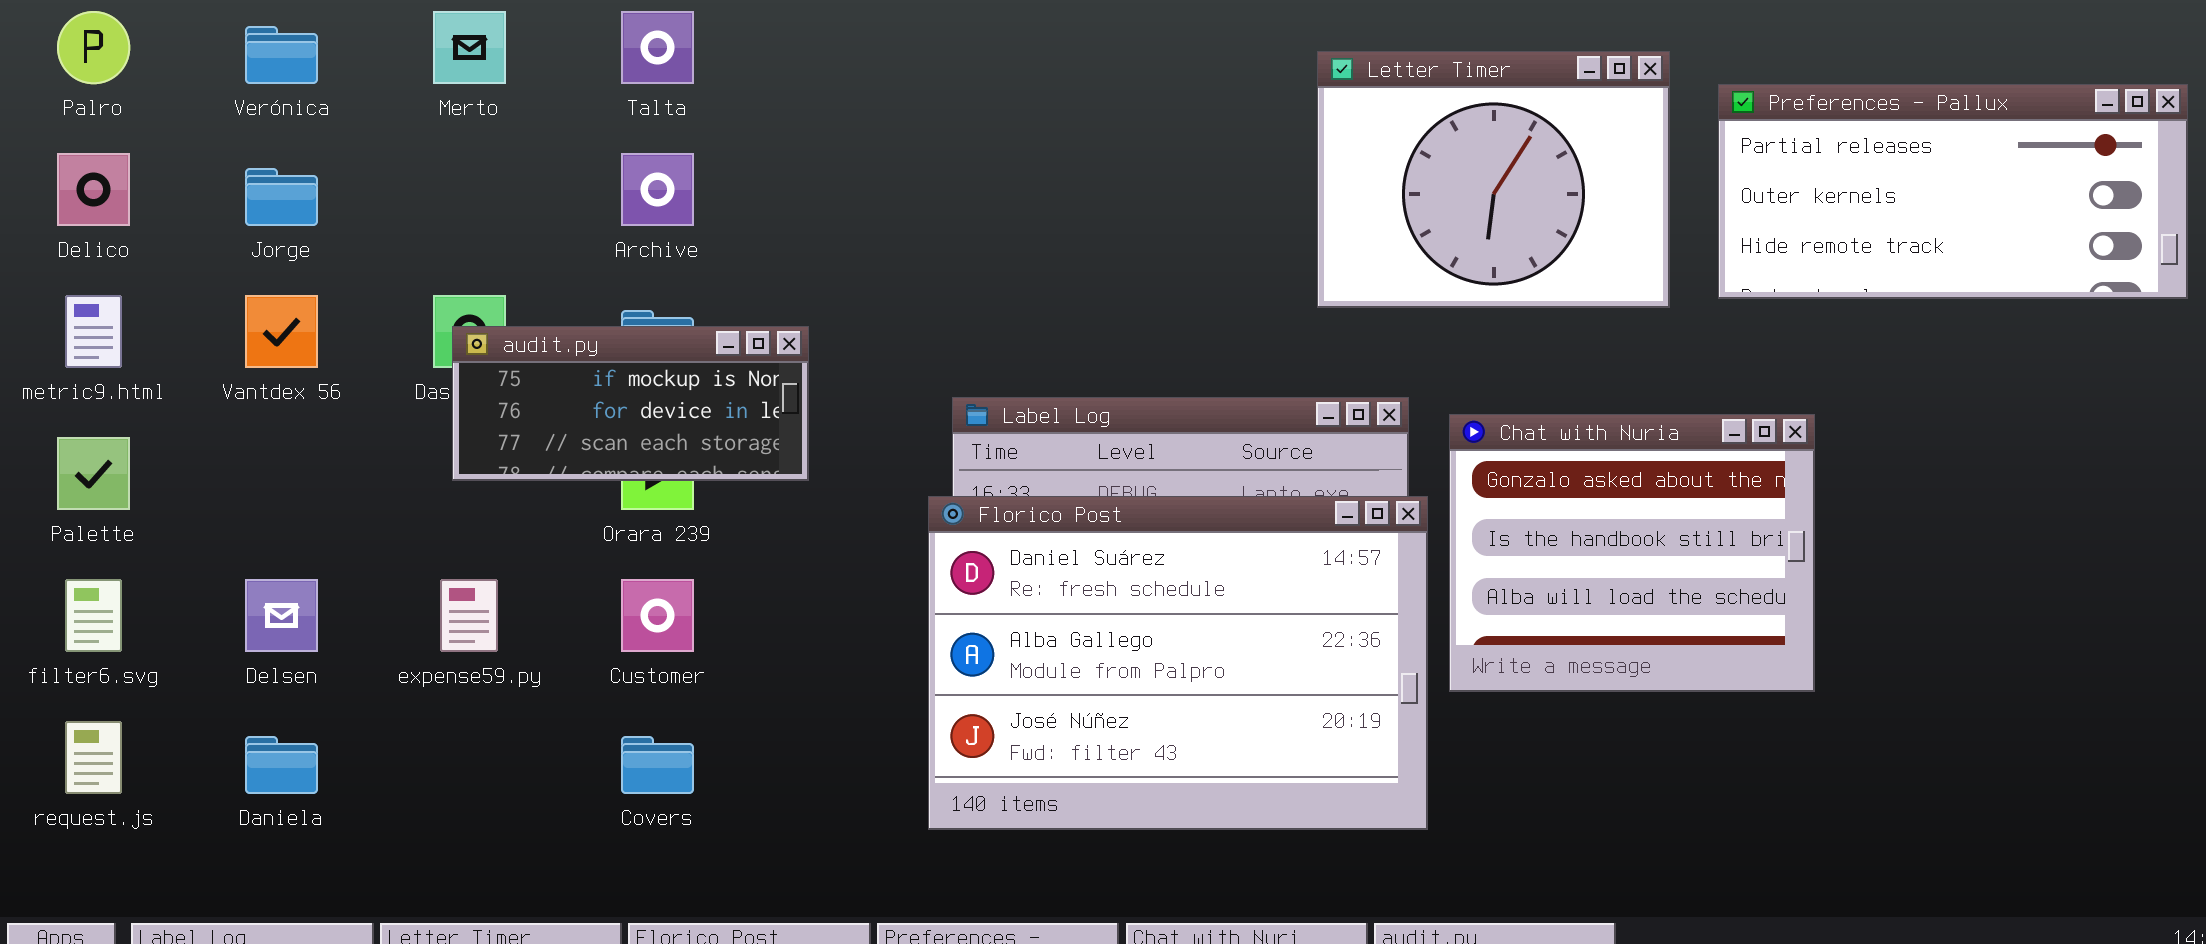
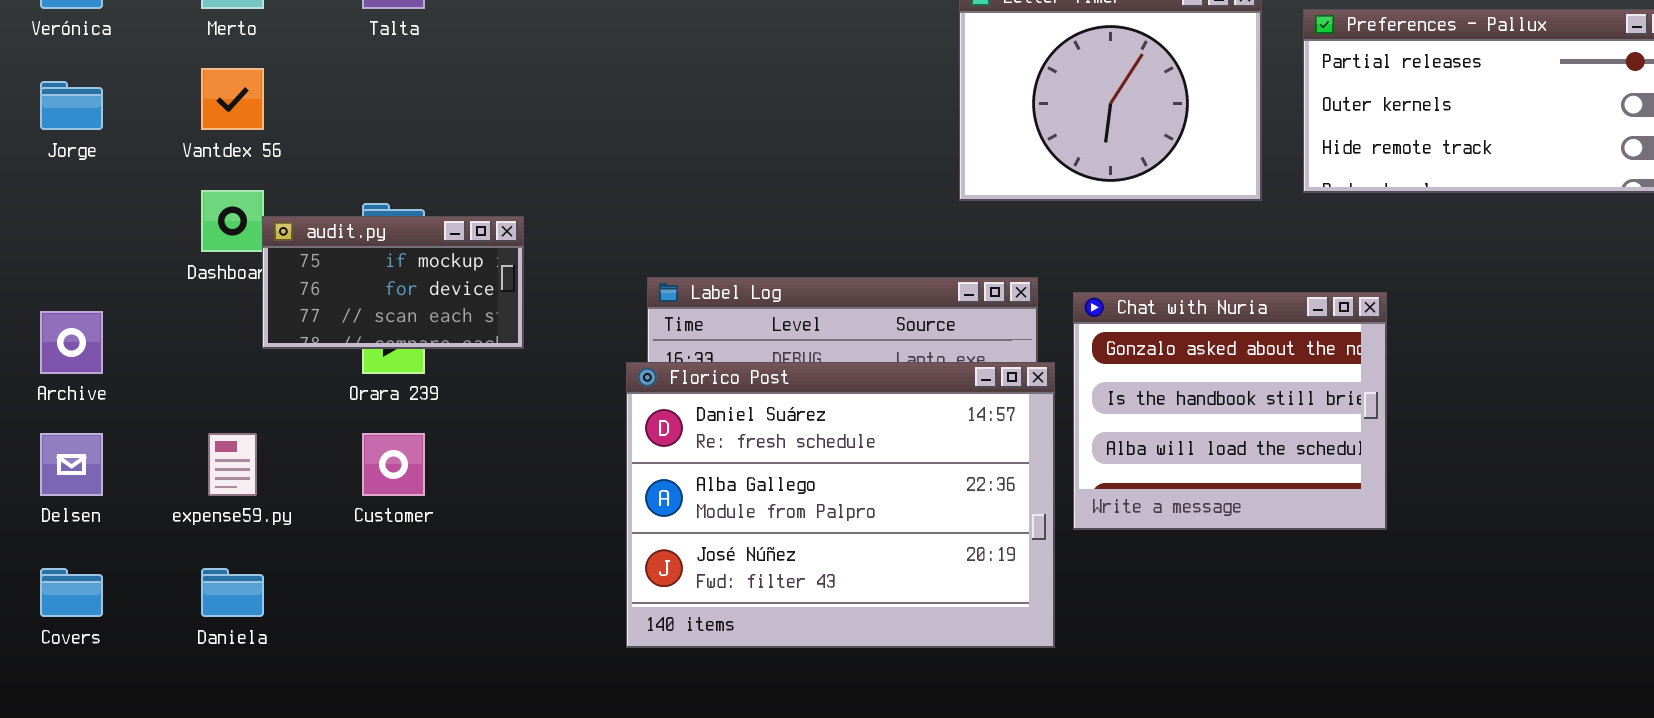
Archive: [621,153,694,226] -> [40,311,103,374], moved
Vantdex 56: [245,295,318,368] -> [201,68,264,130], moved
audit.py: [452,326,809,481] -> [262,216,524,349], resized
Daniela: [245,736,318,794] -> [201,568,264,617], moved
Covers: [621,736,694,794] -> [40,568,103,617], moved

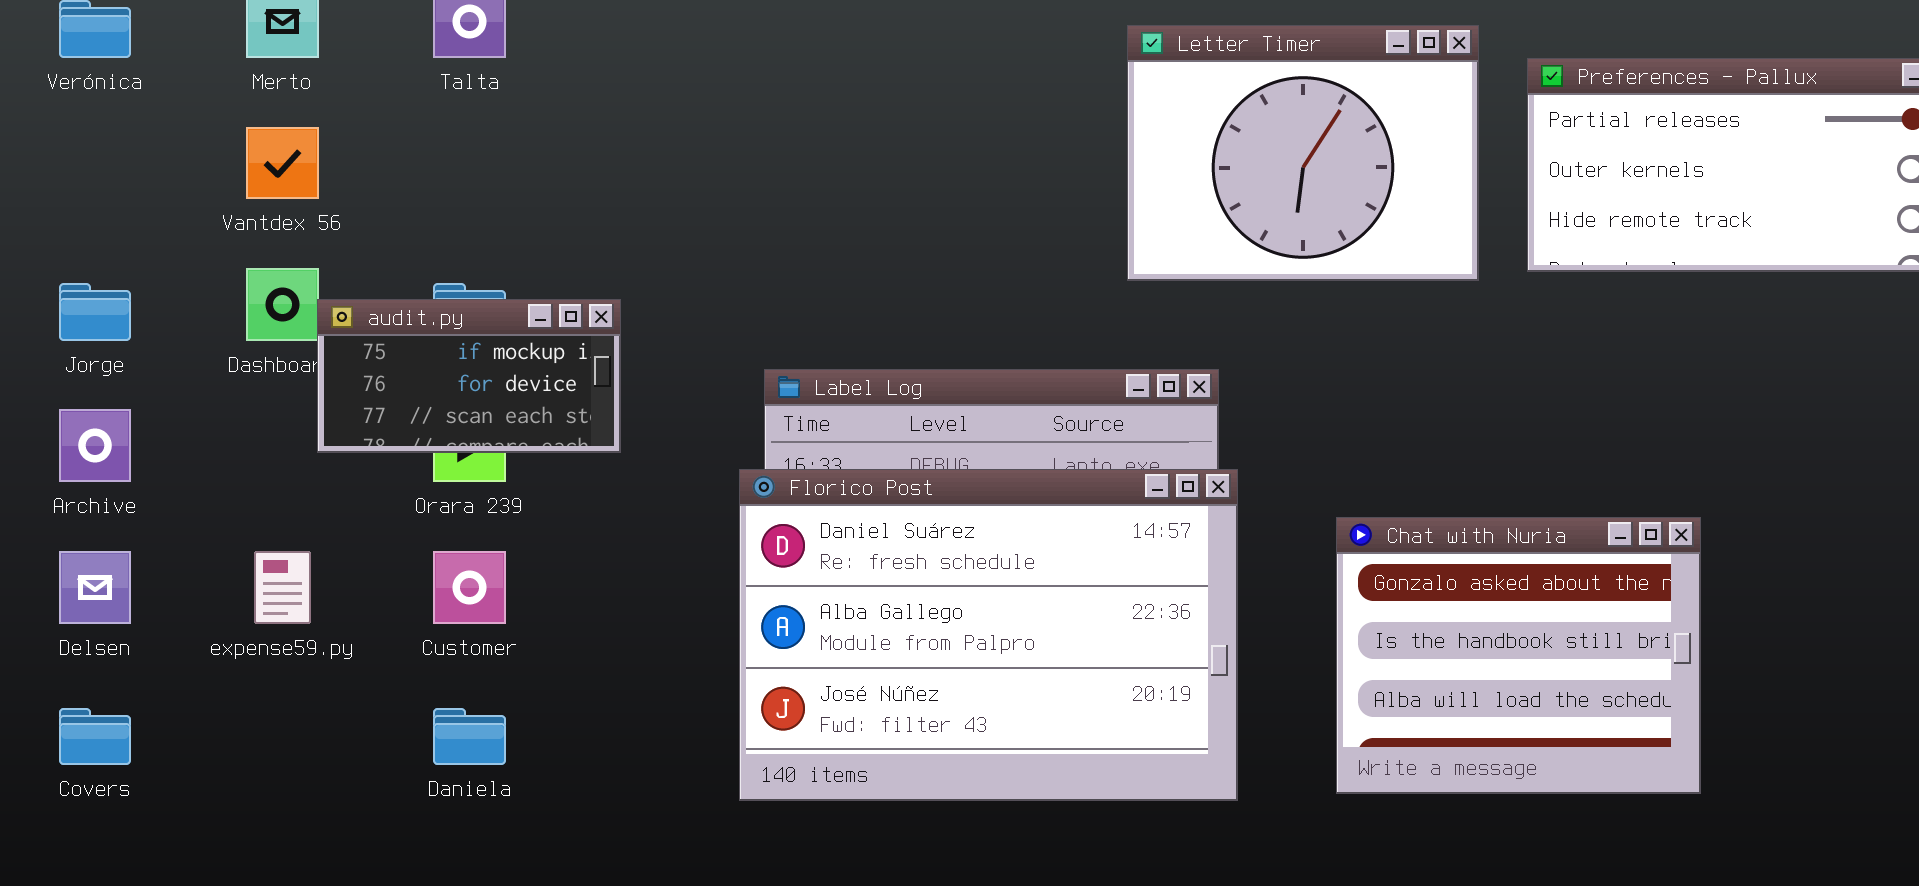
Jorge: [40,81,103,130] -> [59,283,131,341], moved
Chat with Nuria: [1073,292,1387,530] -> [1336,517,1701,794], moved
Daniela: [201,568,264,617] -> [433,708,506,765], moved

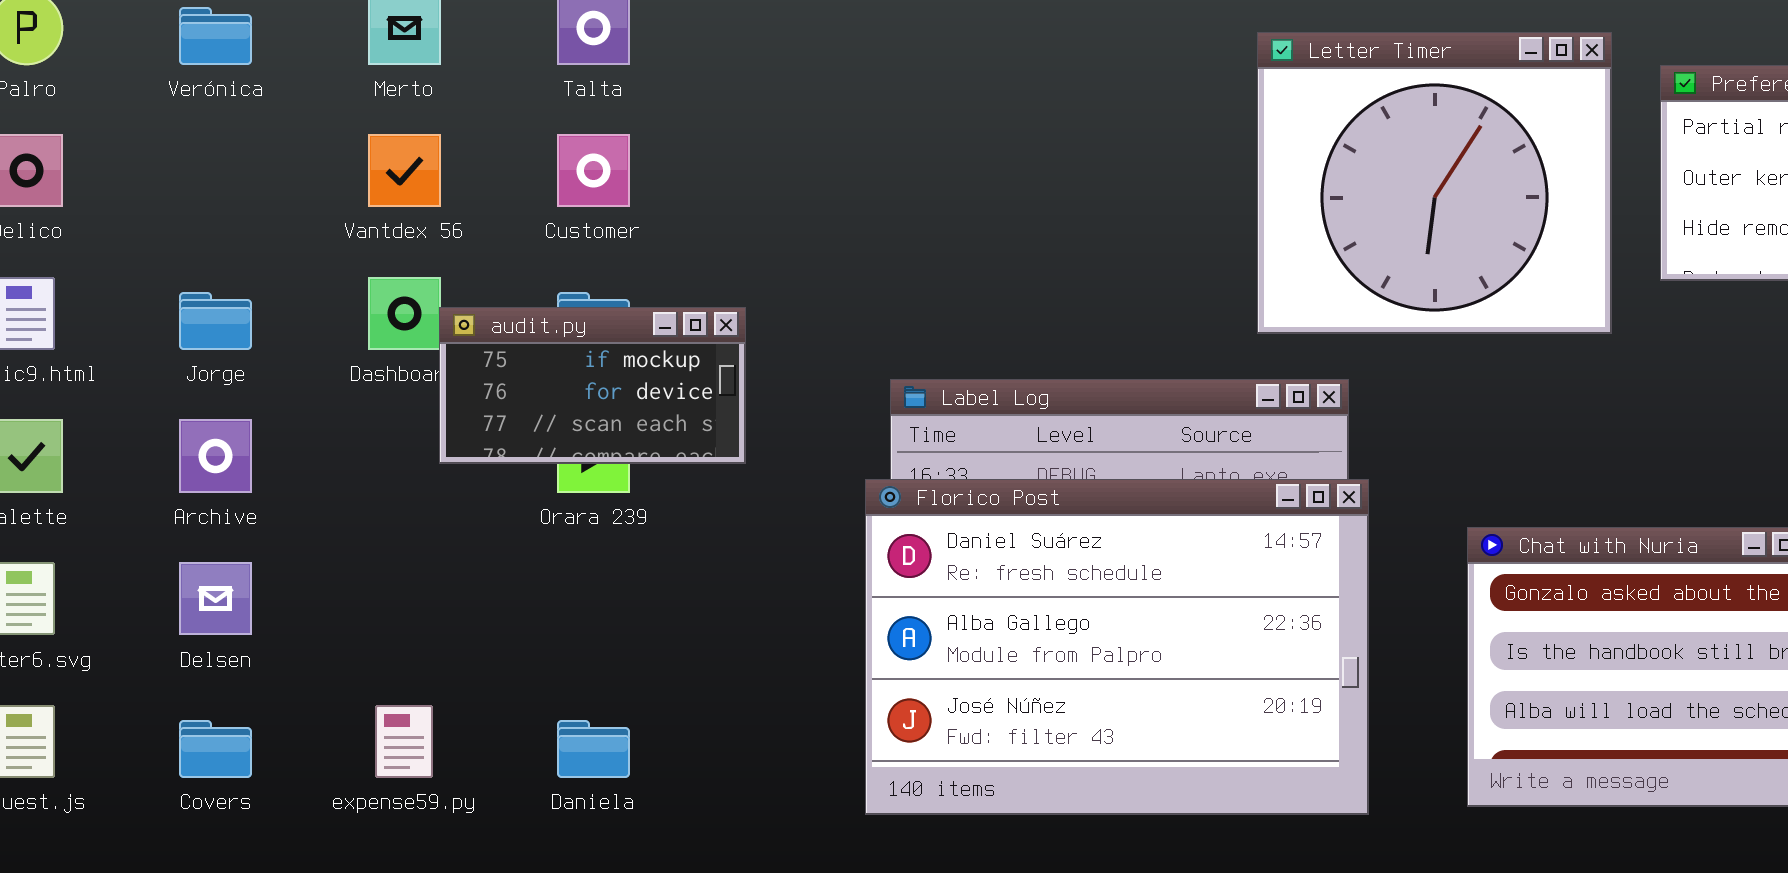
Letter Timer: [1127,25,1479,281] -> [1257,32,1612,334], resized
expense59.py: [254,551,311,624] -> [375,705,433,778], moved
Customer: [433,551,506,624] -> [557,134,630,207], moved

